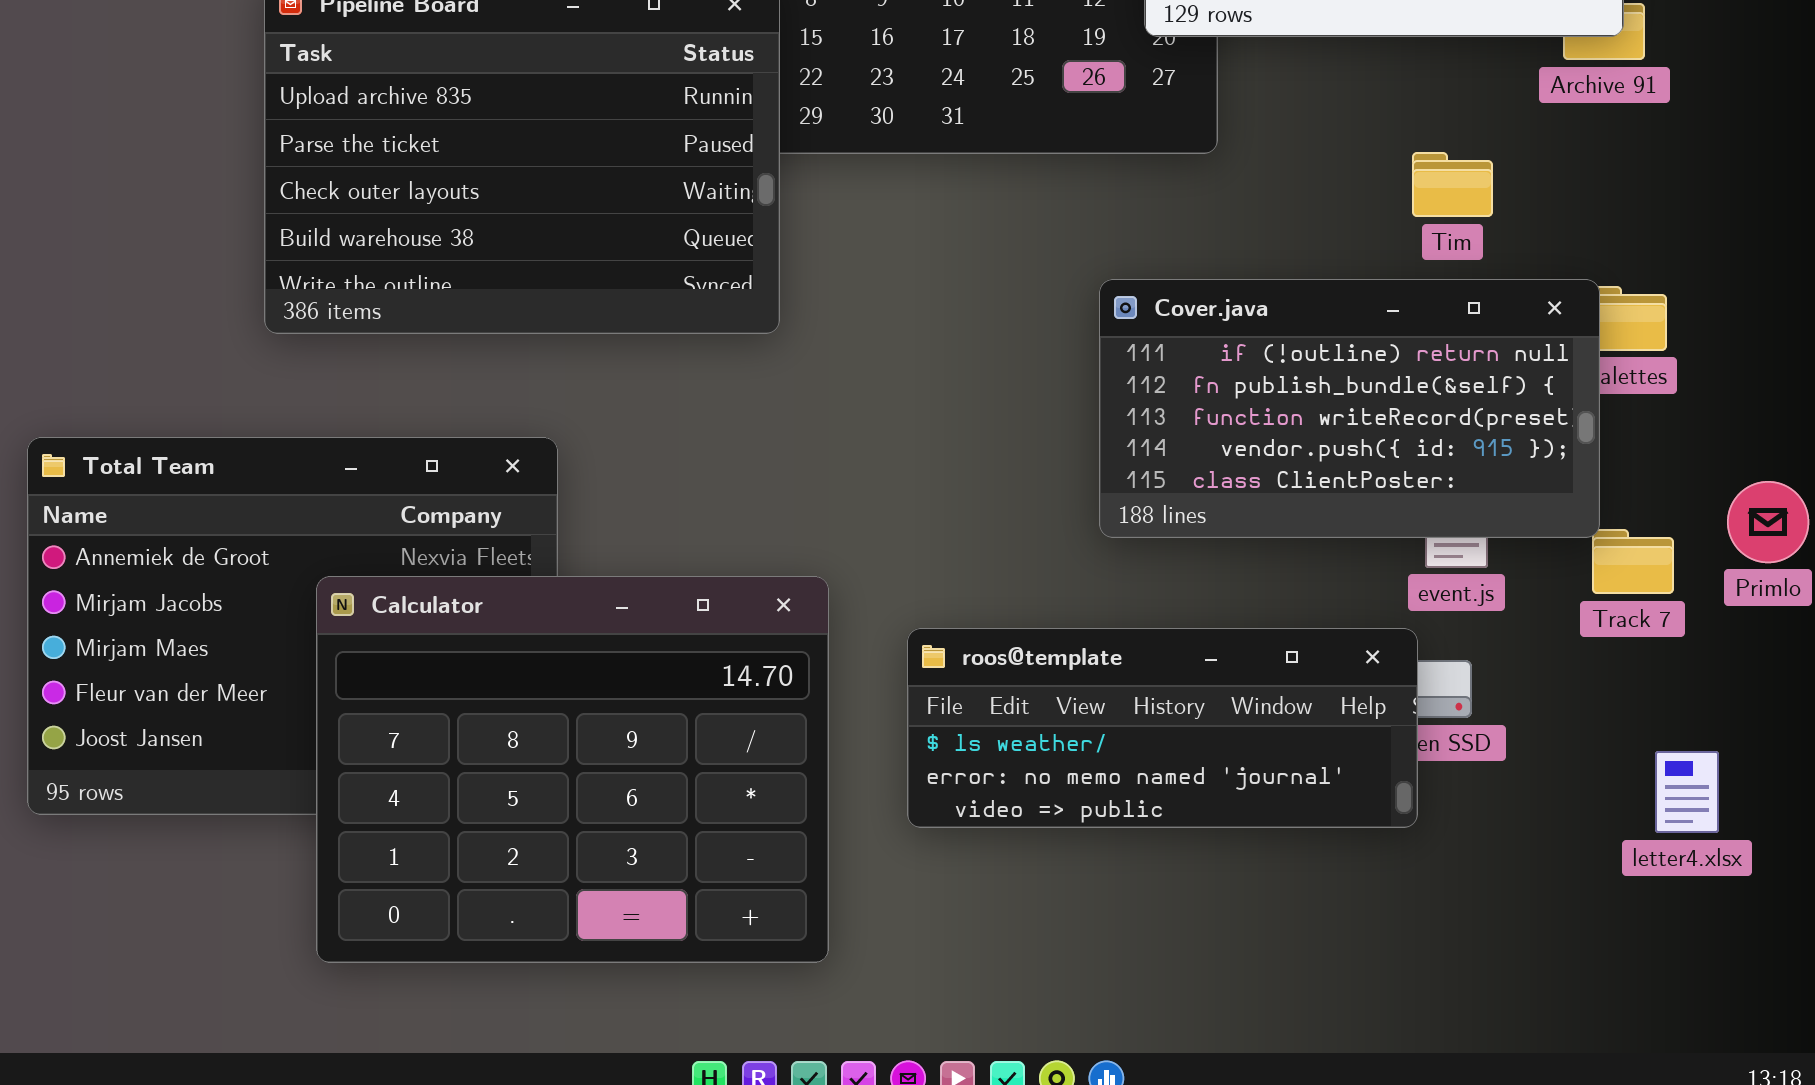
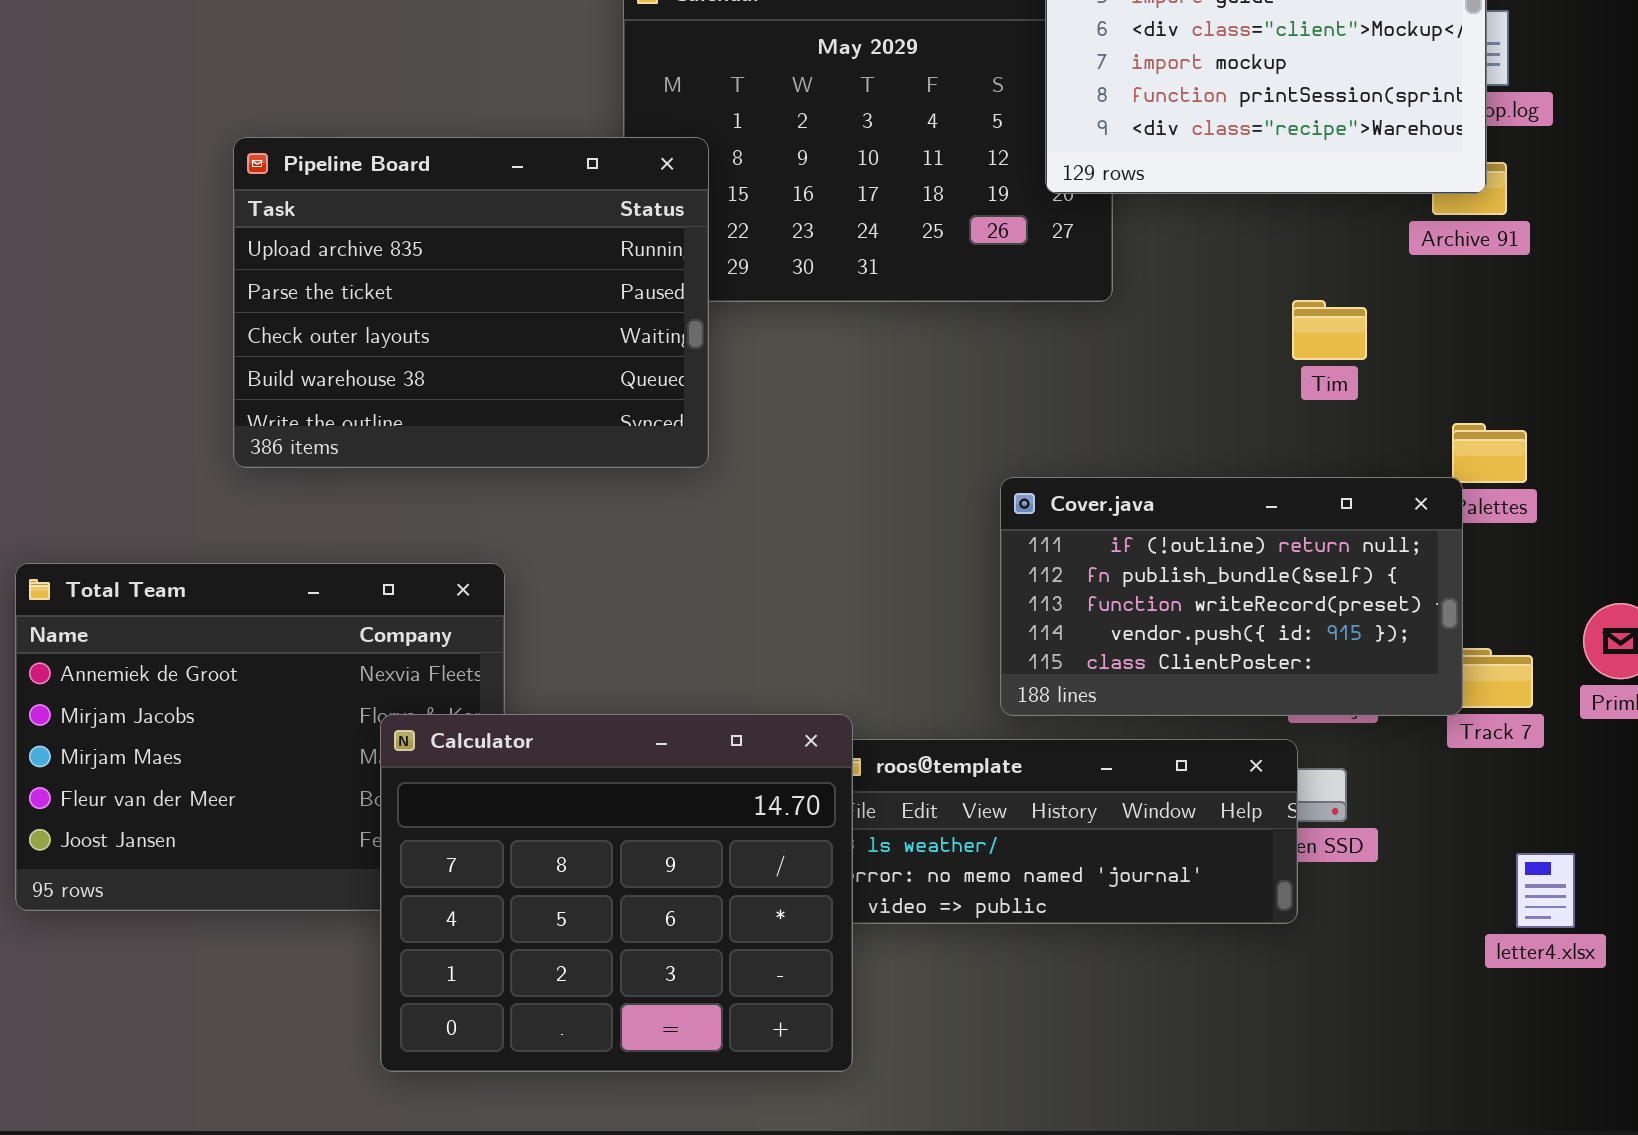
Cover.java: [1099,279,1600,538] -> [1000,477,1463,716], moved
Calculator: [316,576,829,963] -> [380,714,853,1072], moved

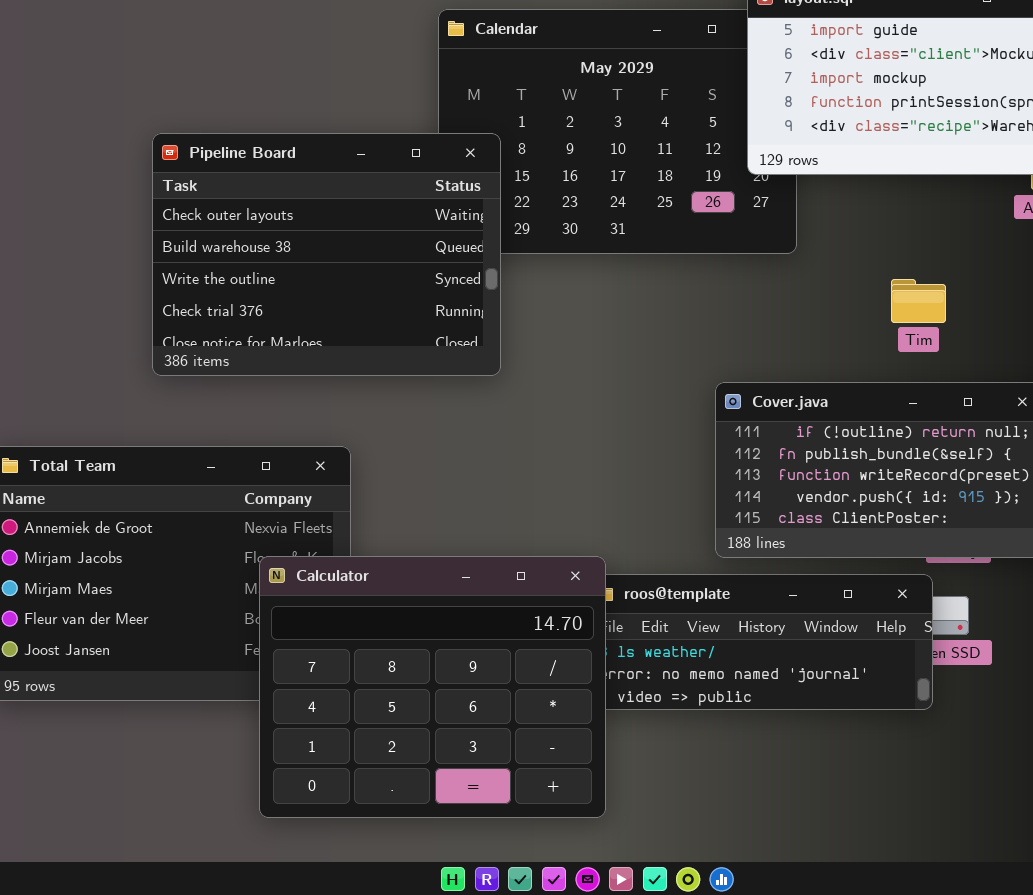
Pipeline Board: [233,137,709,468] -> [152,133,501,376], scrolled down 2 rows
Tim: [1292,300,1367,360] -> [891,279,946,323], moved

